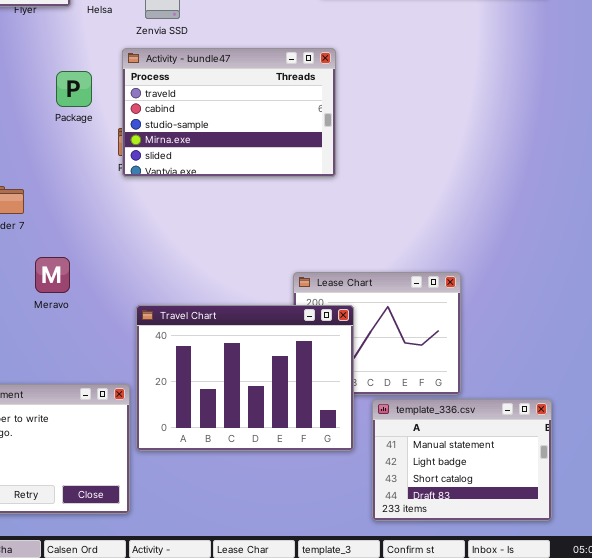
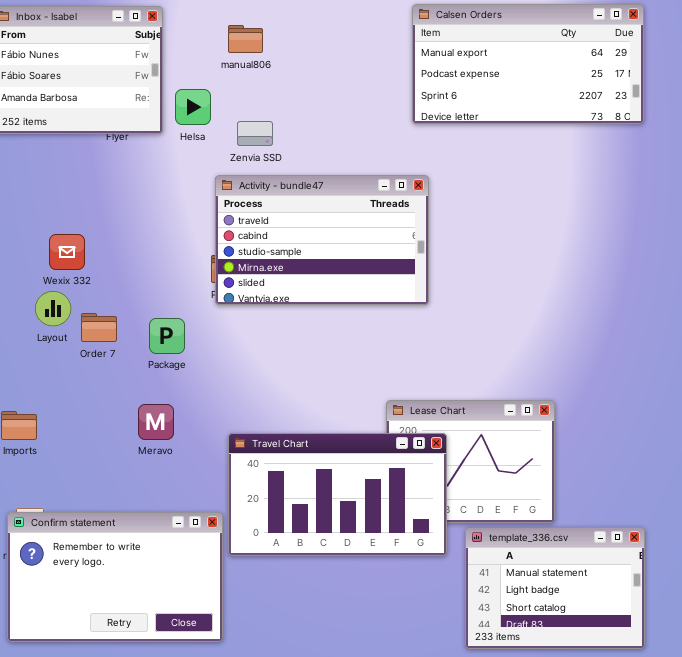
Package: [56,71,92,107] -> [149,318,185,354], moved
Meravo: [35,257,70,293] -> [138,404,174,440], moved
Travel Chart: [136,305,354,451] -> [228,433,447,556], resized

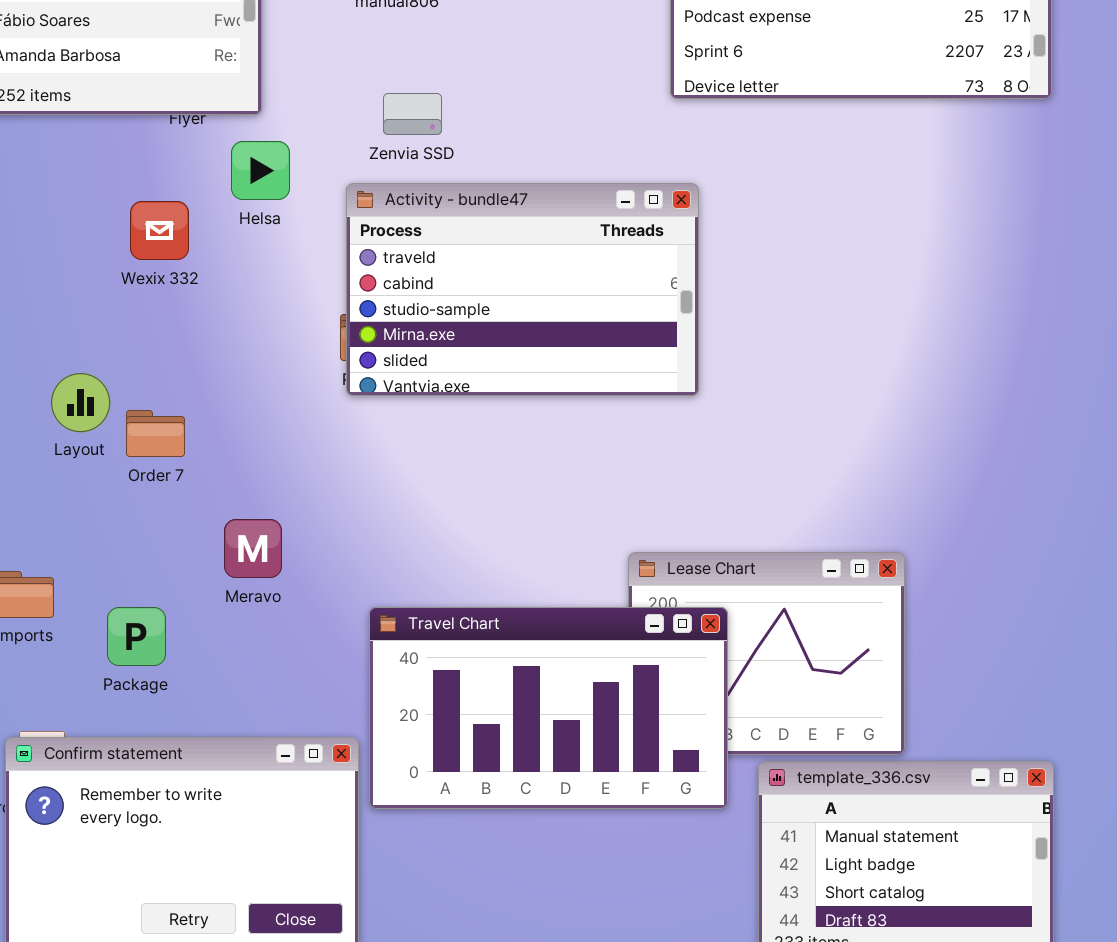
Helsa: [175,89,211,125] -> [231,141,290,200], moved
Wexix 332: [49,234,85,270] -> [130,201,189,260], moved
Package: [149,318,185,354] -> [107,607,166,666], moved
Meravo: [138,404,174,440] -> [224,519,282,578], moved

